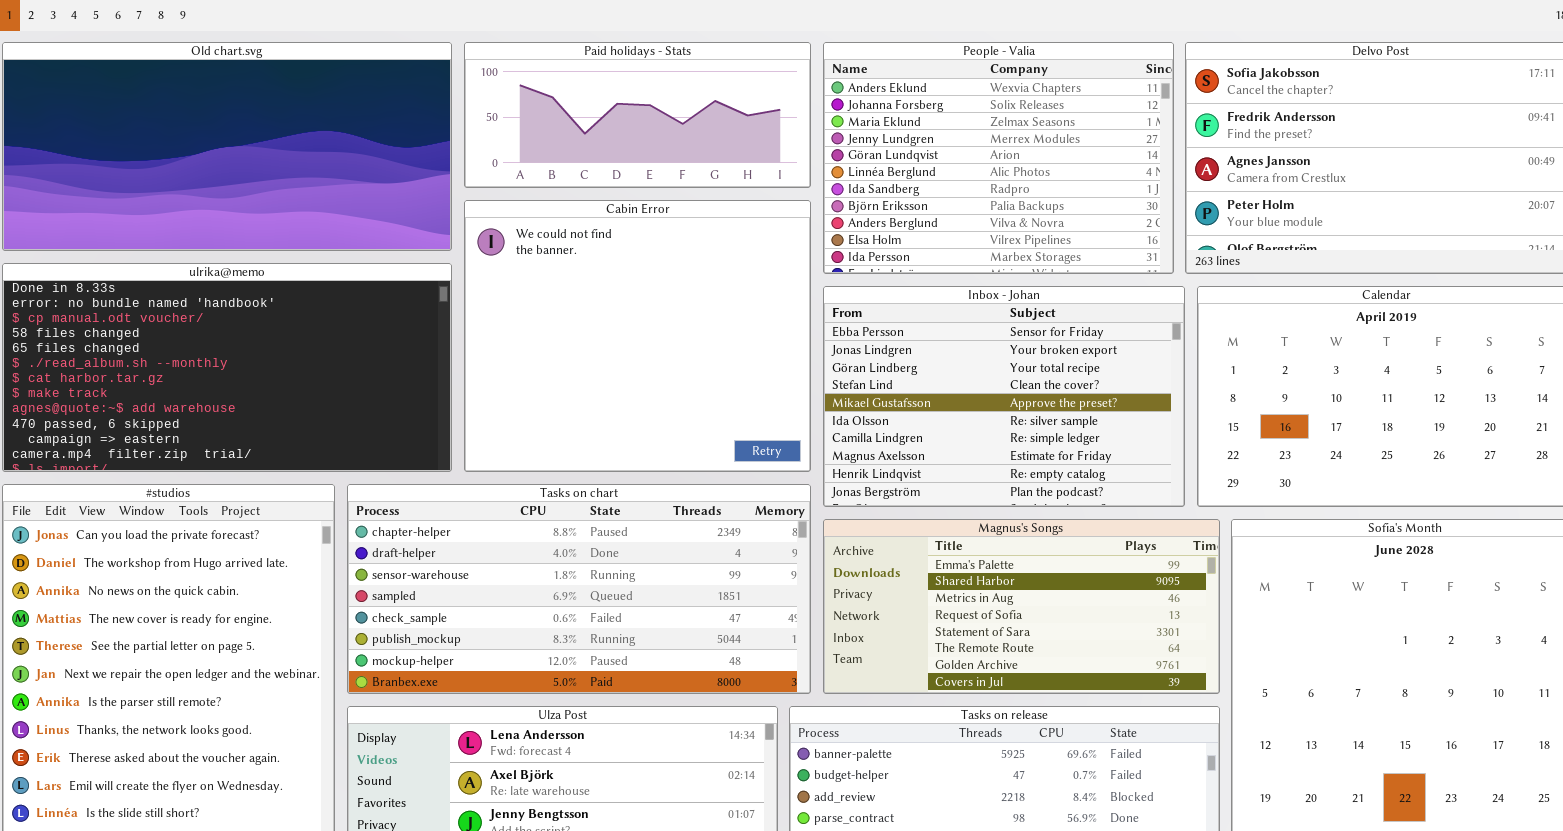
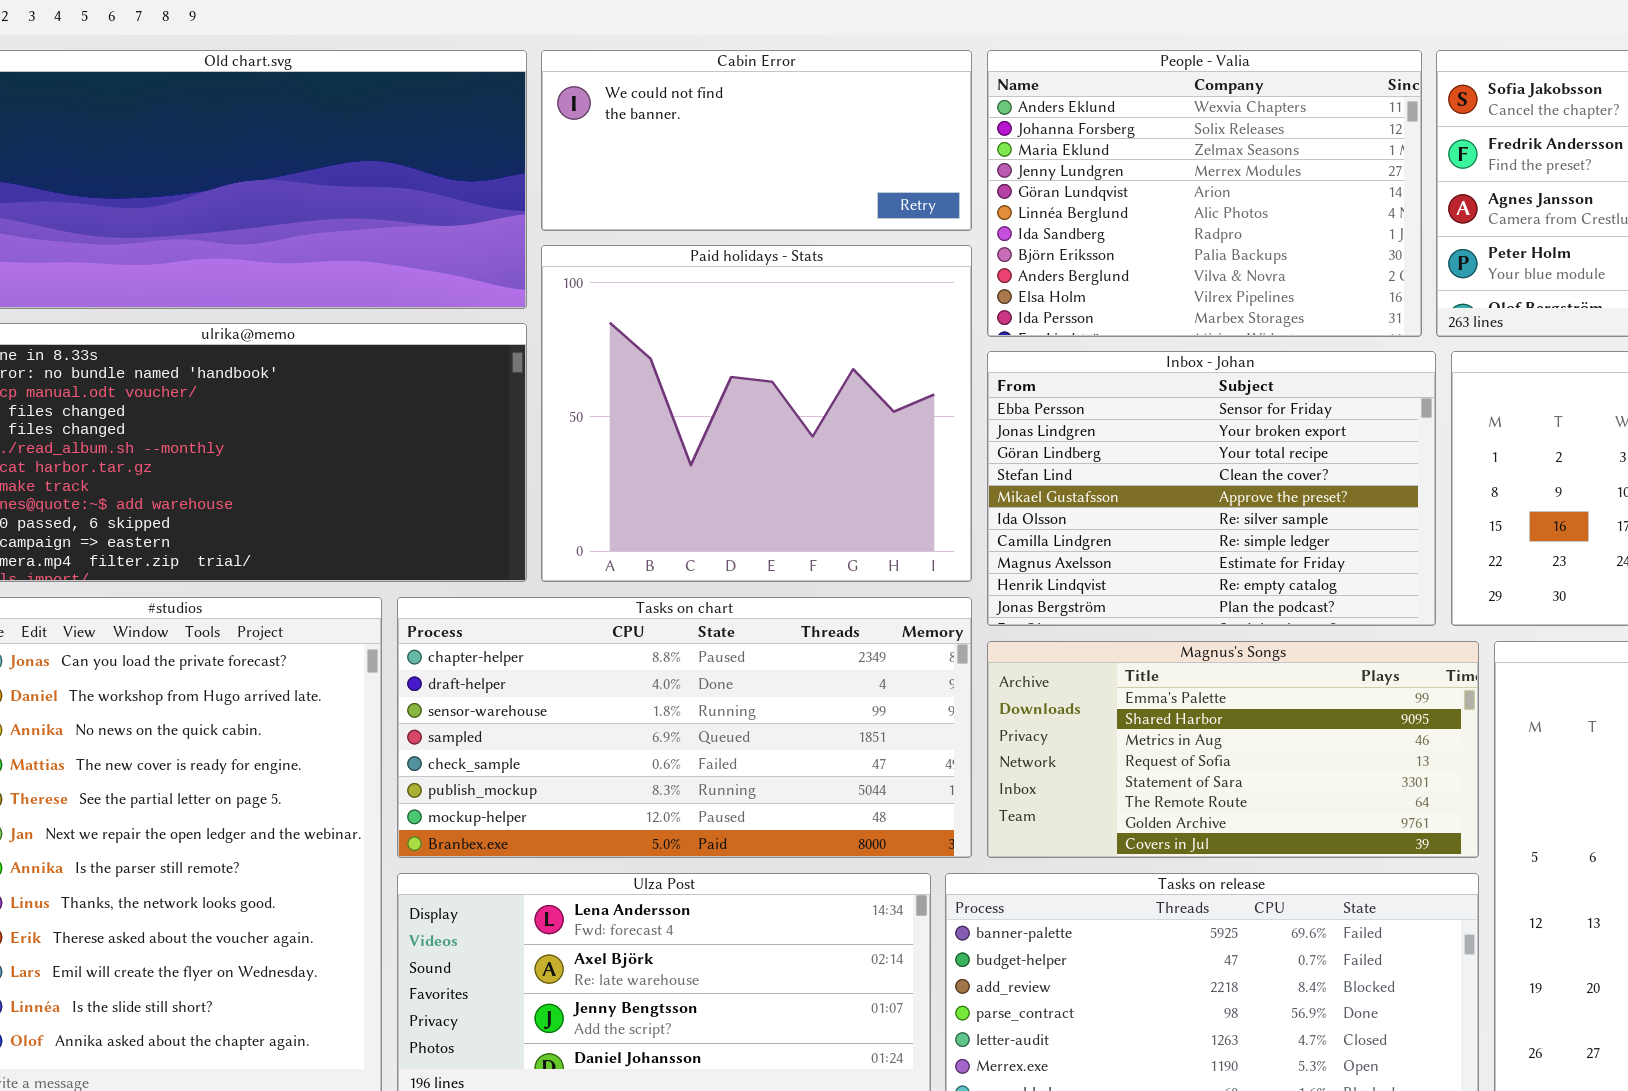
Paid holidays - Stats: [464,42,811,188] -> [541,245,972,582], moved, resized
Cabin Error: [464,200,811,472] -> [541,50,972,231], moved, resized

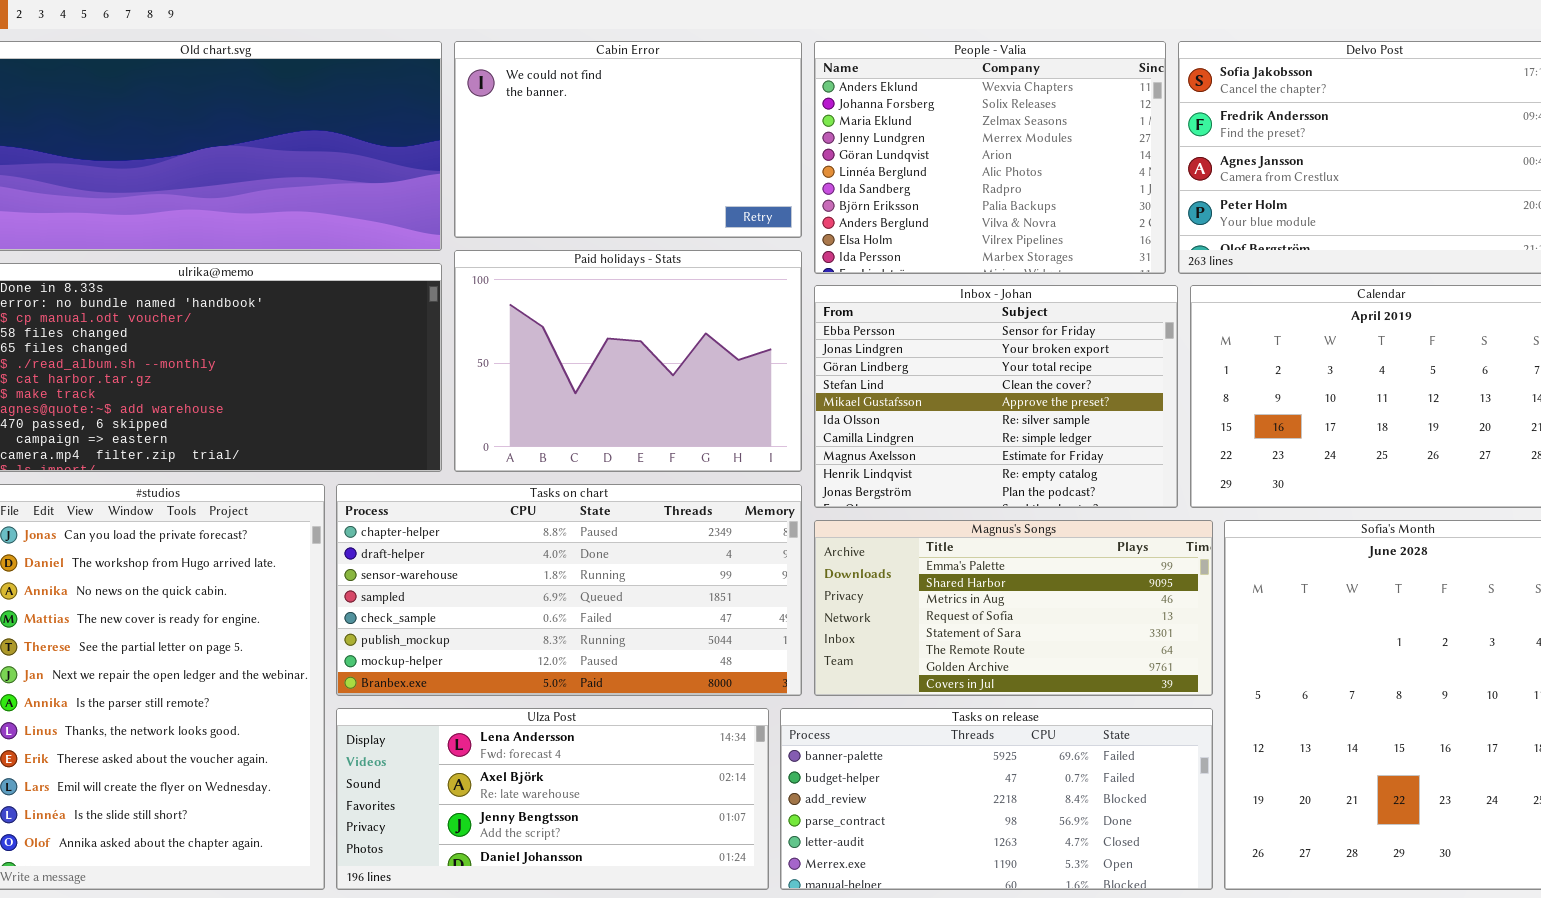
Cabin Error: [541,50,972,231] -> [454,41,802,238], resized
Paid holidays - Stats: [541,245,972,582] -> [454,250,802,472], resized

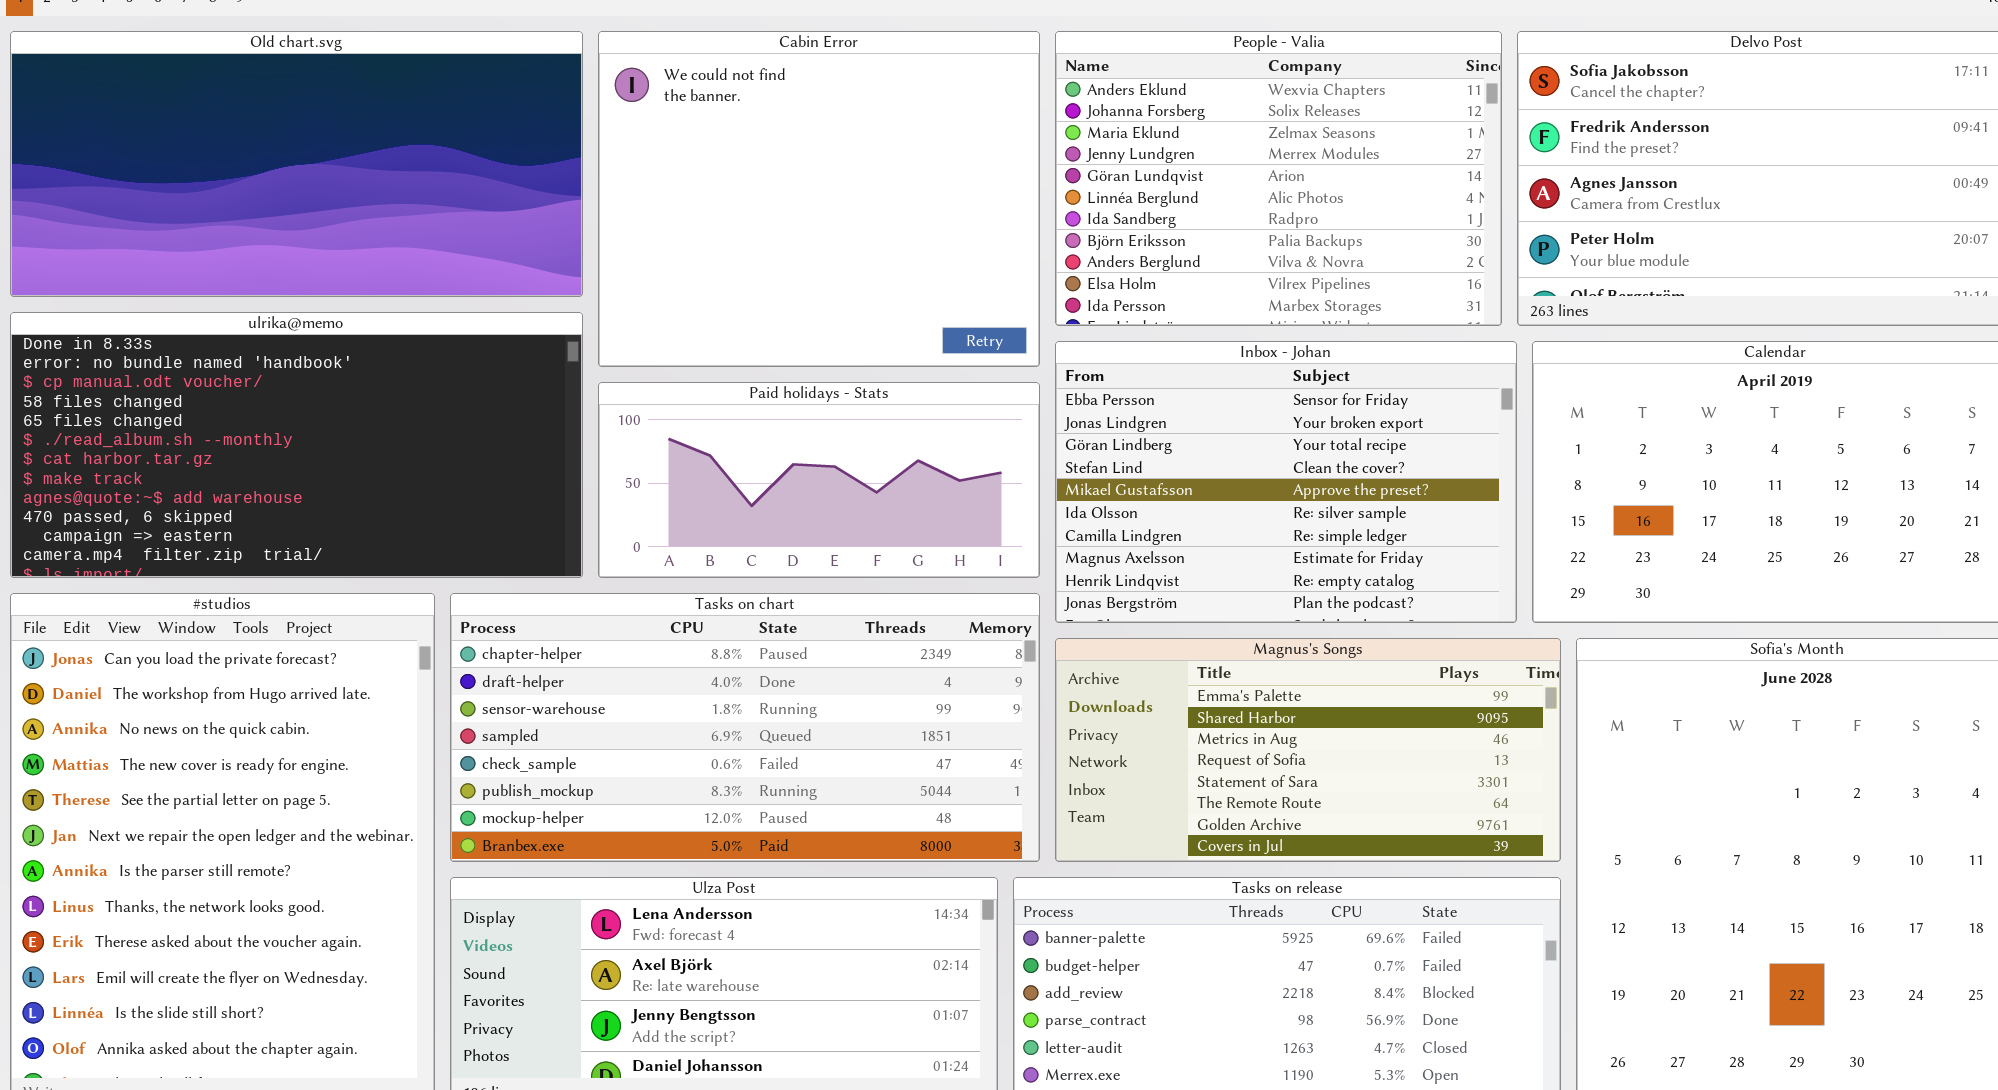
Cabin Error: [454,41,802,238] -> [598,31,1040,367], resized
Paid holidays - Stats: [454,250,802,472] -> [598,382,1040,578], resized

